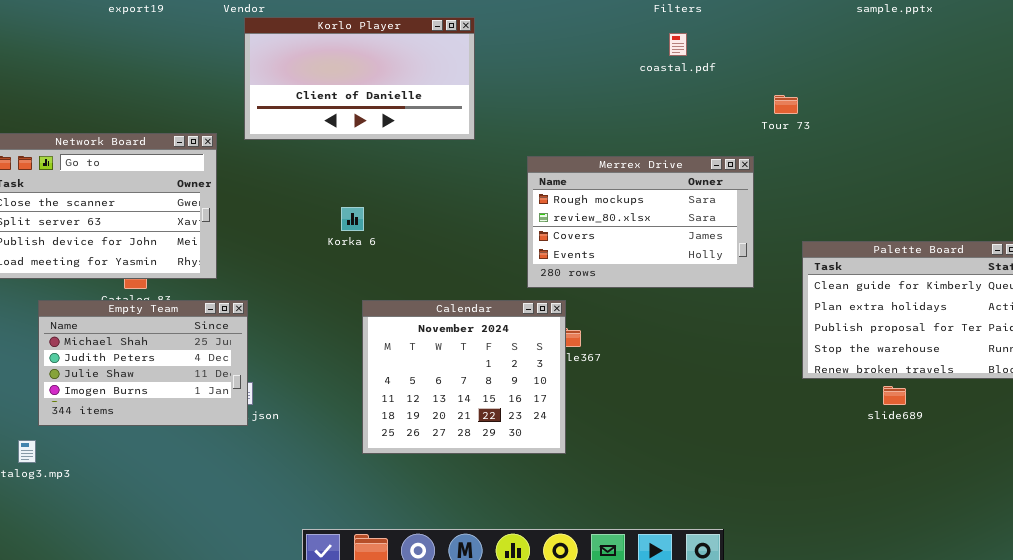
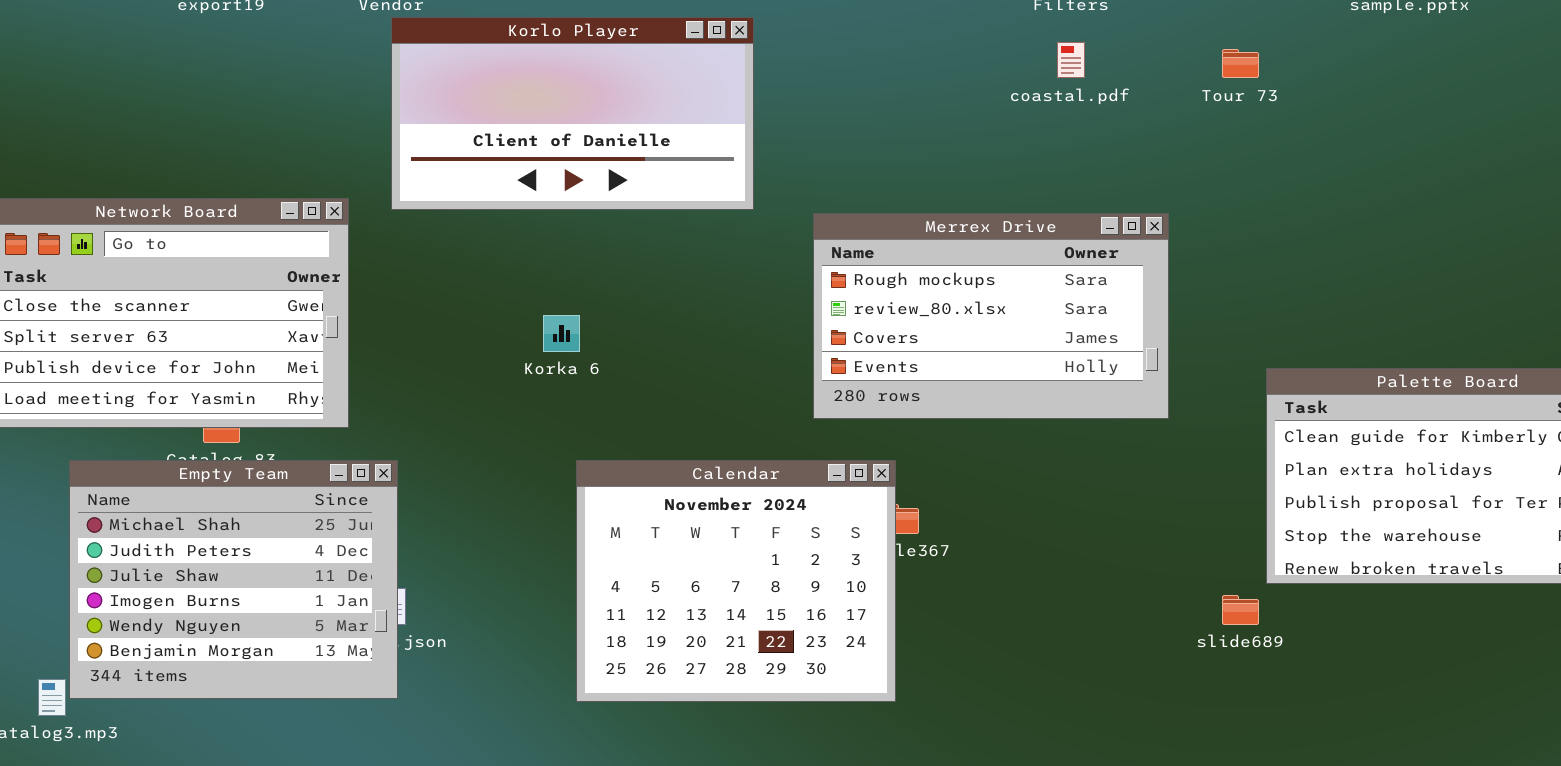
Tour 73: [774,95,798,114] -> [1222,49,1259,78], moved
Merrex Drive: [527,156,754,288] -> [813,213,1169,419], moved
Empty Team: [38,300,248,426] -> [69,460,398,699], resized
slide689: [883,386,906,405] -> [1222,595,1259,625], moved

